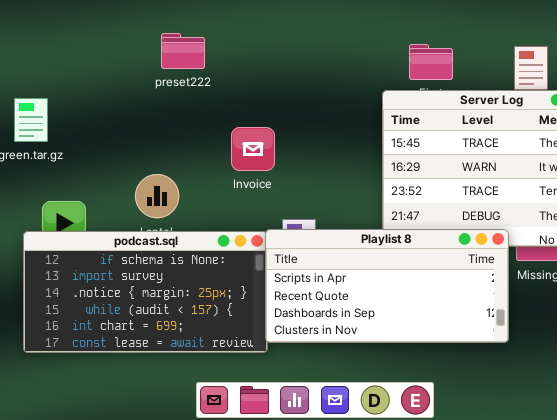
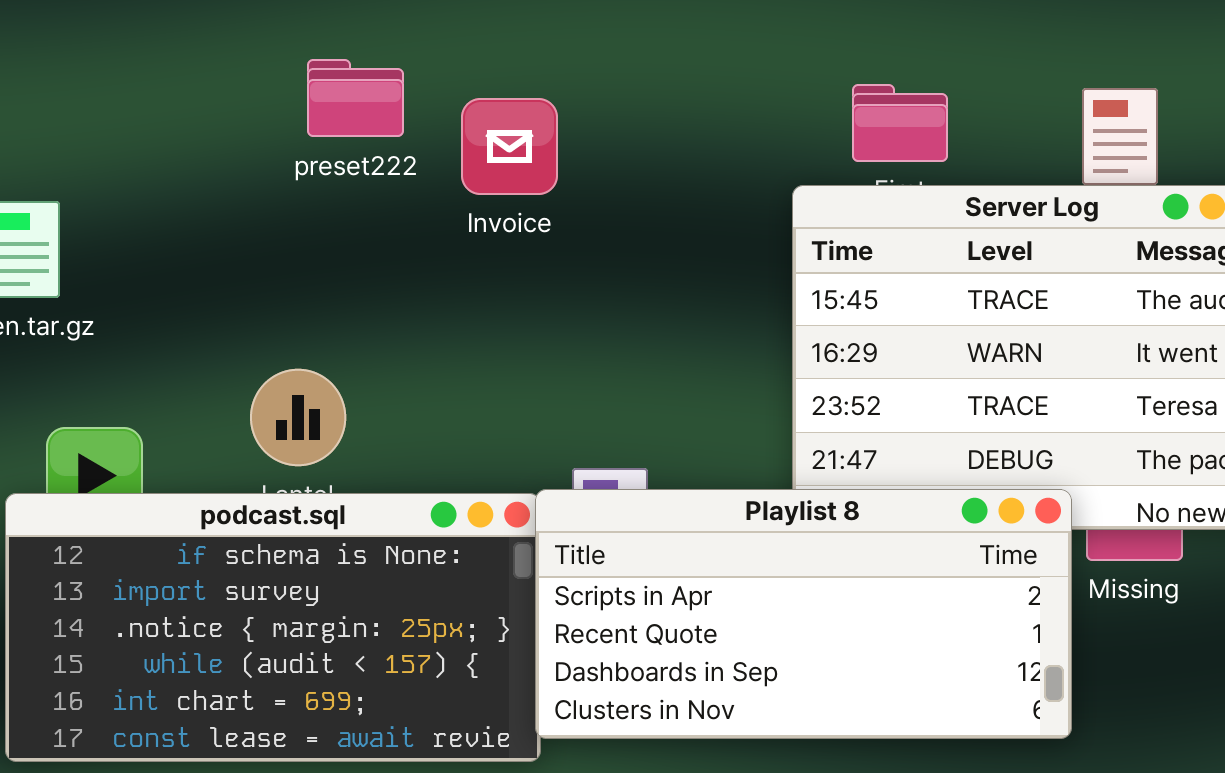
Invoice: [231,127,275,171] -> [461,98,558,195], moved

